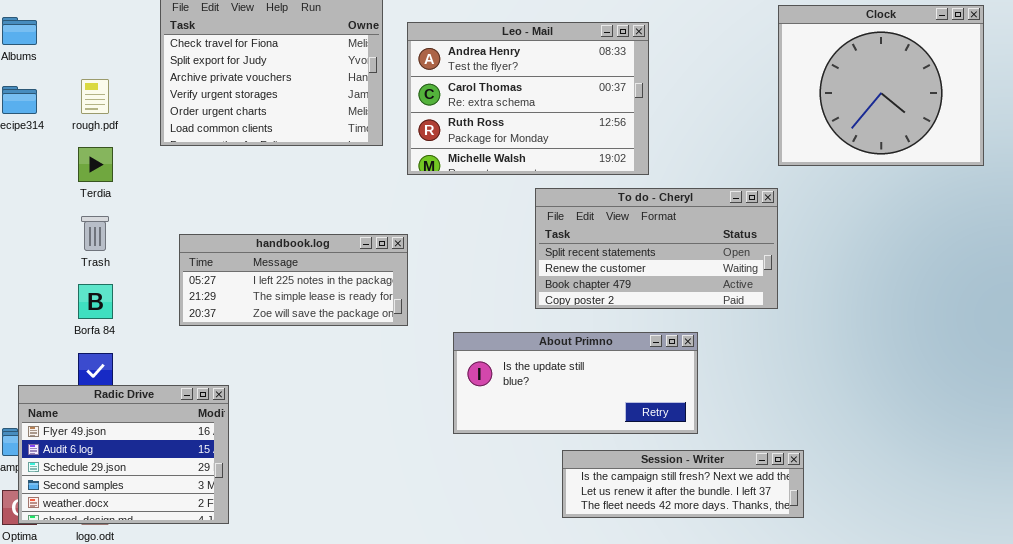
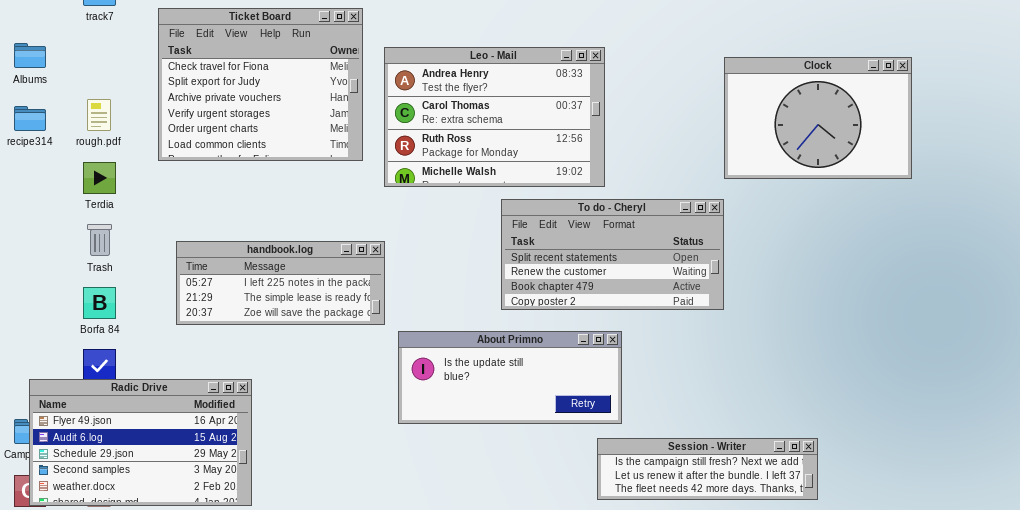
Clock: [778,5,984,166] -> [724,57,912,179], resized
About Primno: [453,332,698,434] -> [398,331,622,424], moved
Radic Drive: [18,385,229,524] -> [29,379,252,506], resized
Session - Writer: [562,450,804,518] -> [597,438,818,500], moved

